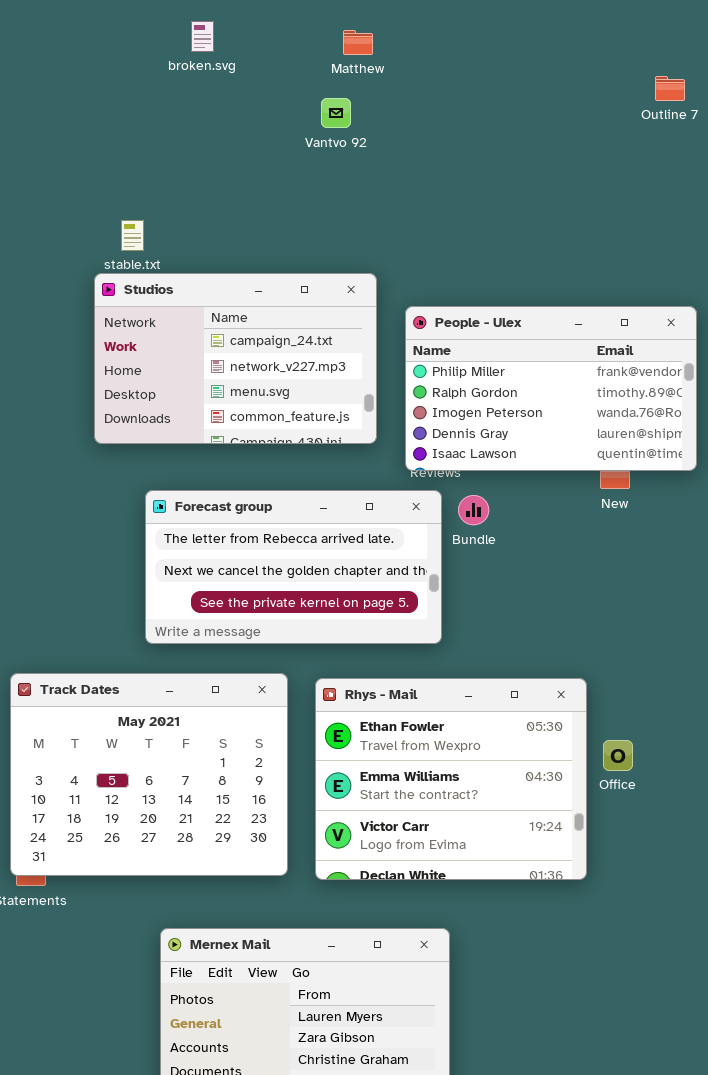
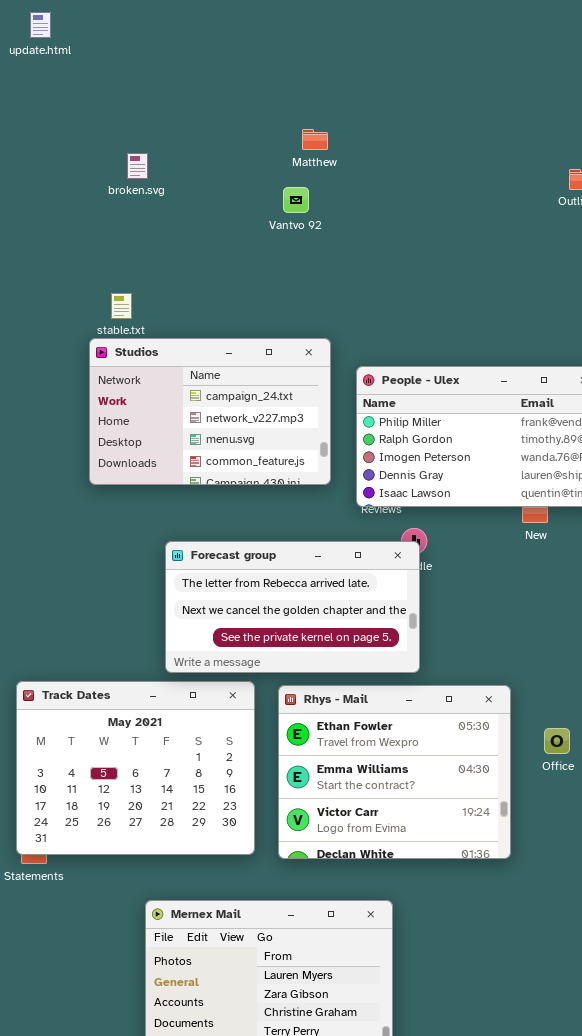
broken.svg: [191,21,214,52] -> [127,153,148,179], moved
Forecast group: [145,490,442,644] -> [165,541,420,673], moved
Office: [603,740,633,771] -> [544,728,570,754], moved

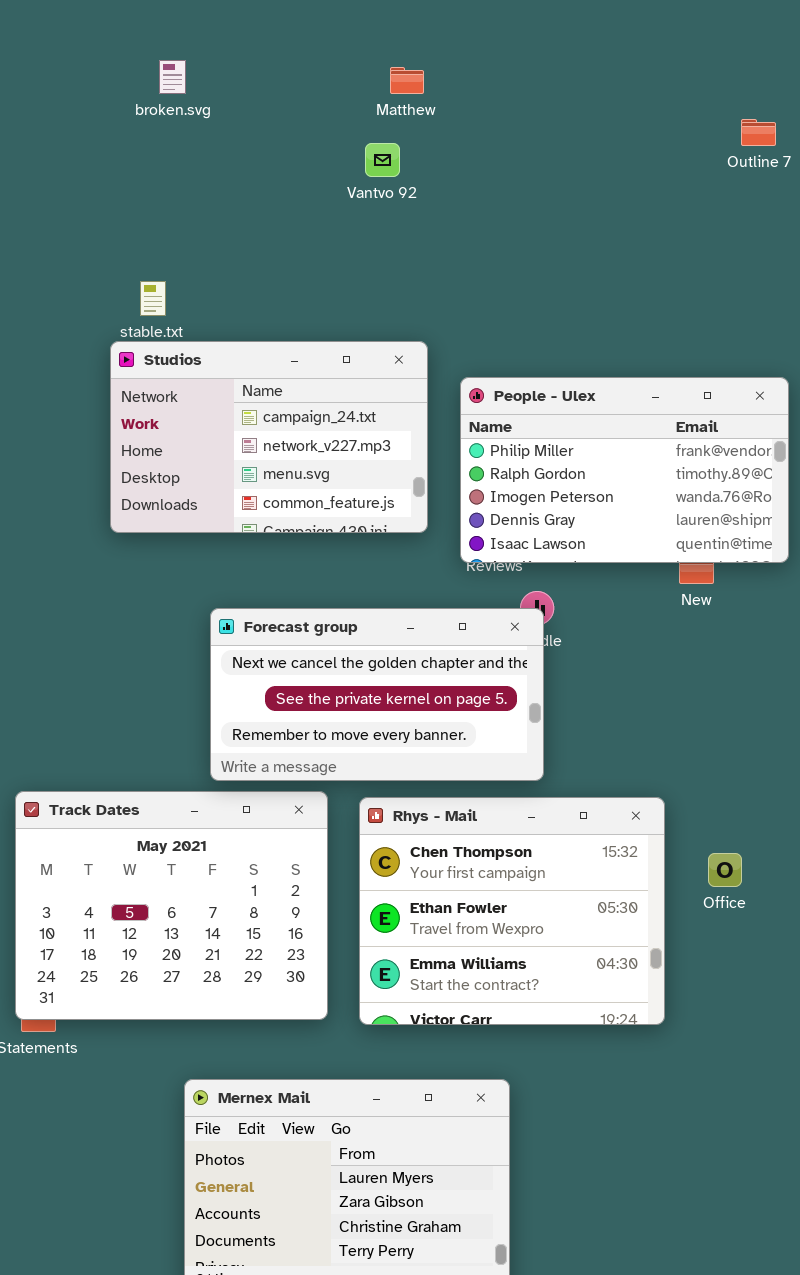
broken.svg: [127,153,148,179] -> [159,60,186,94], moved
Forecast group: [165,541,420,673] -> [210,608,544,781], scrolled down 1 row
Rhys - Mail: [278,685,511,859] -> [359,797,665,1025], scrolled up 1 row

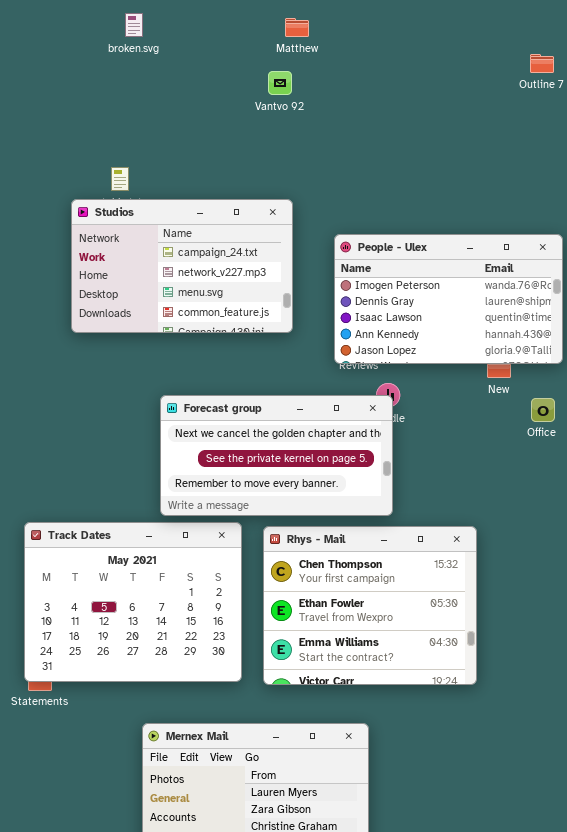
Studios: [110,341,428,533] -> [71,199,293,333], moved
People - Ulex: [460,377,789,563] -> [334,234,563,364], scrolled down 2 rows
Office: [708,853,742,887] -> [531,398,555,422], moved

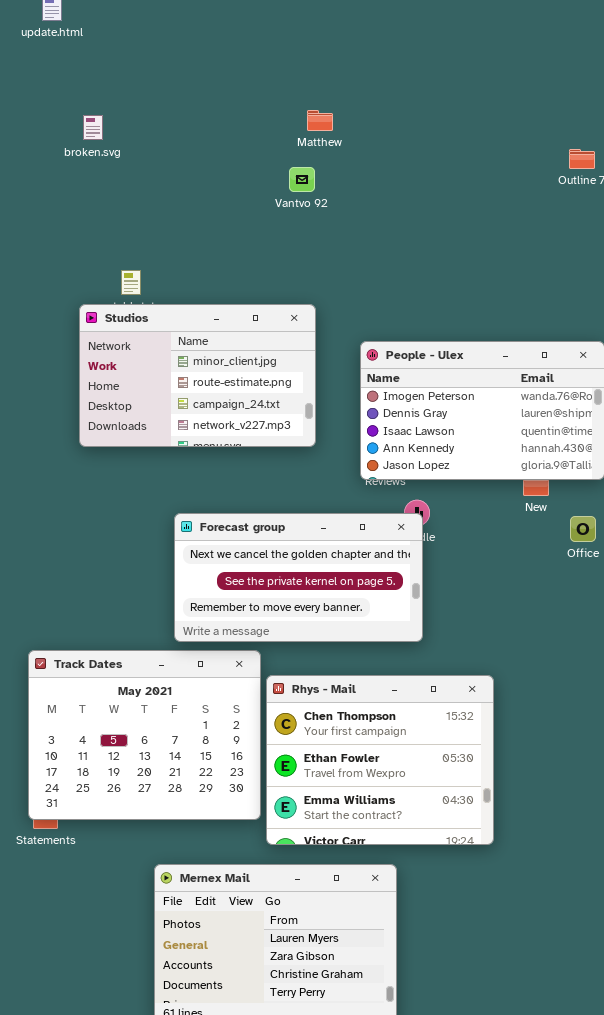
broken.svg: [125,13,143,37] -> [83,115,103,140], moved
Studios: [71,199,293,333] -> [79,304,316,447], scrolled up 2 rows
Rhys - Mail: [263,526,477,685] -> [266,675,494,845], moved

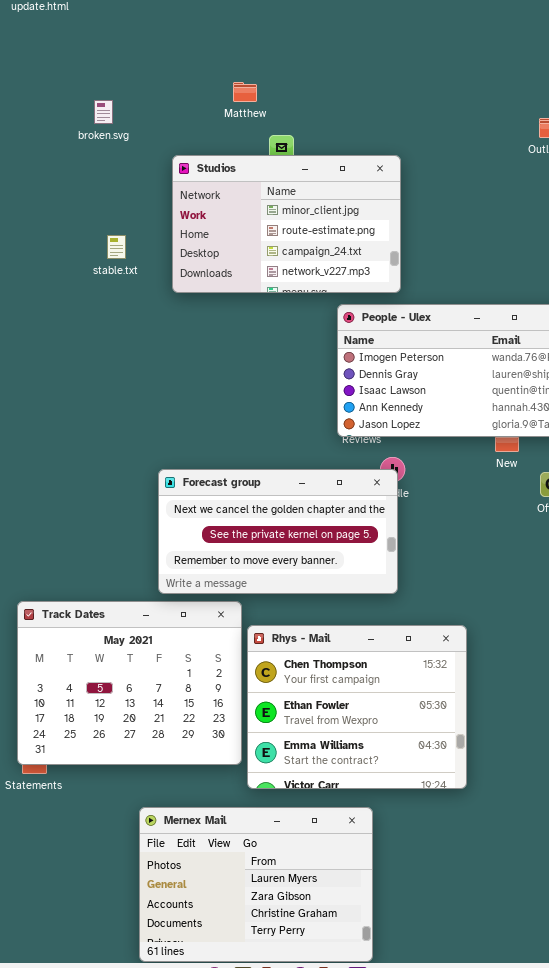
Matthew: [307,110,333,131] -> [233,82,257,102], moved
broken.svg: [83,115,103,140] -> [94,100,113,124], moved
Studios: [79,304,316,447] -> [172,155,401,293], moved

